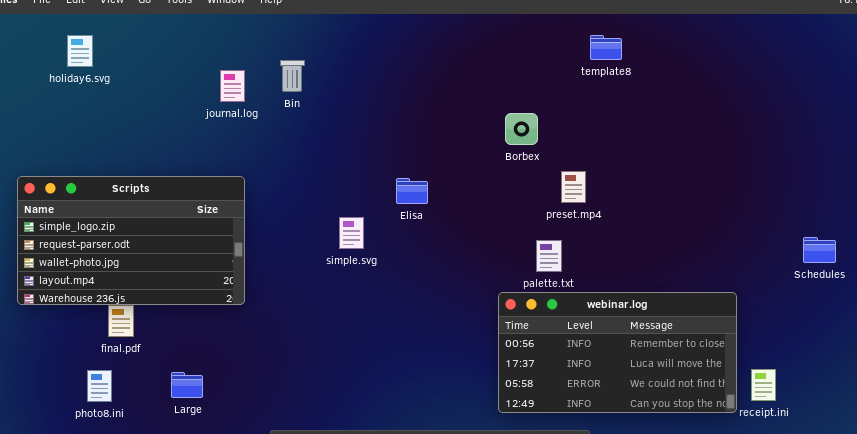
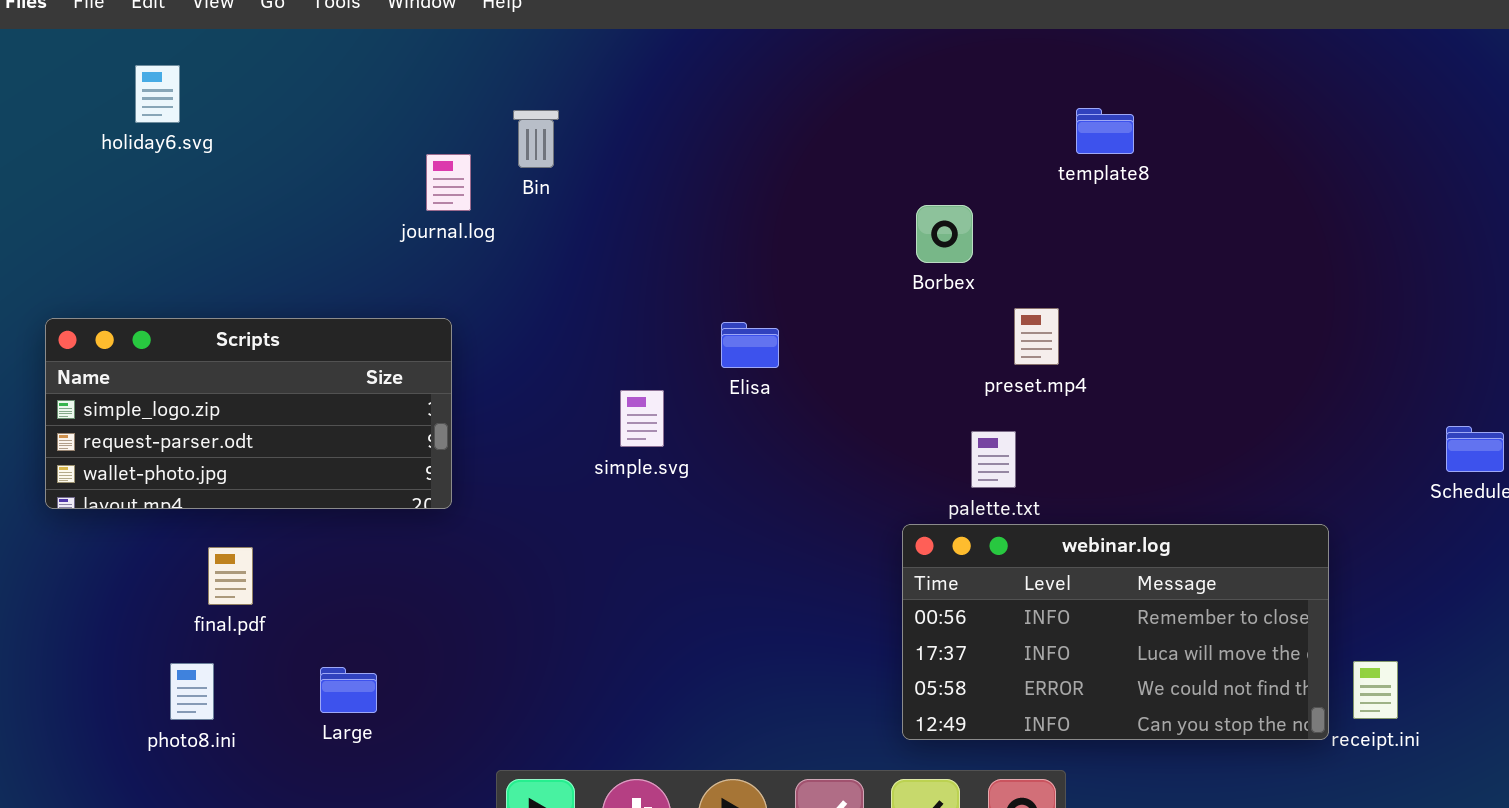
template8: [590,35,622,60] -> [1076,108,1134,154], moved
journal.log: [220,70,245,102] -> [426,154,471,211], moved
Scripts: [17,176,245,305] -> [45,318,452,509], resized

